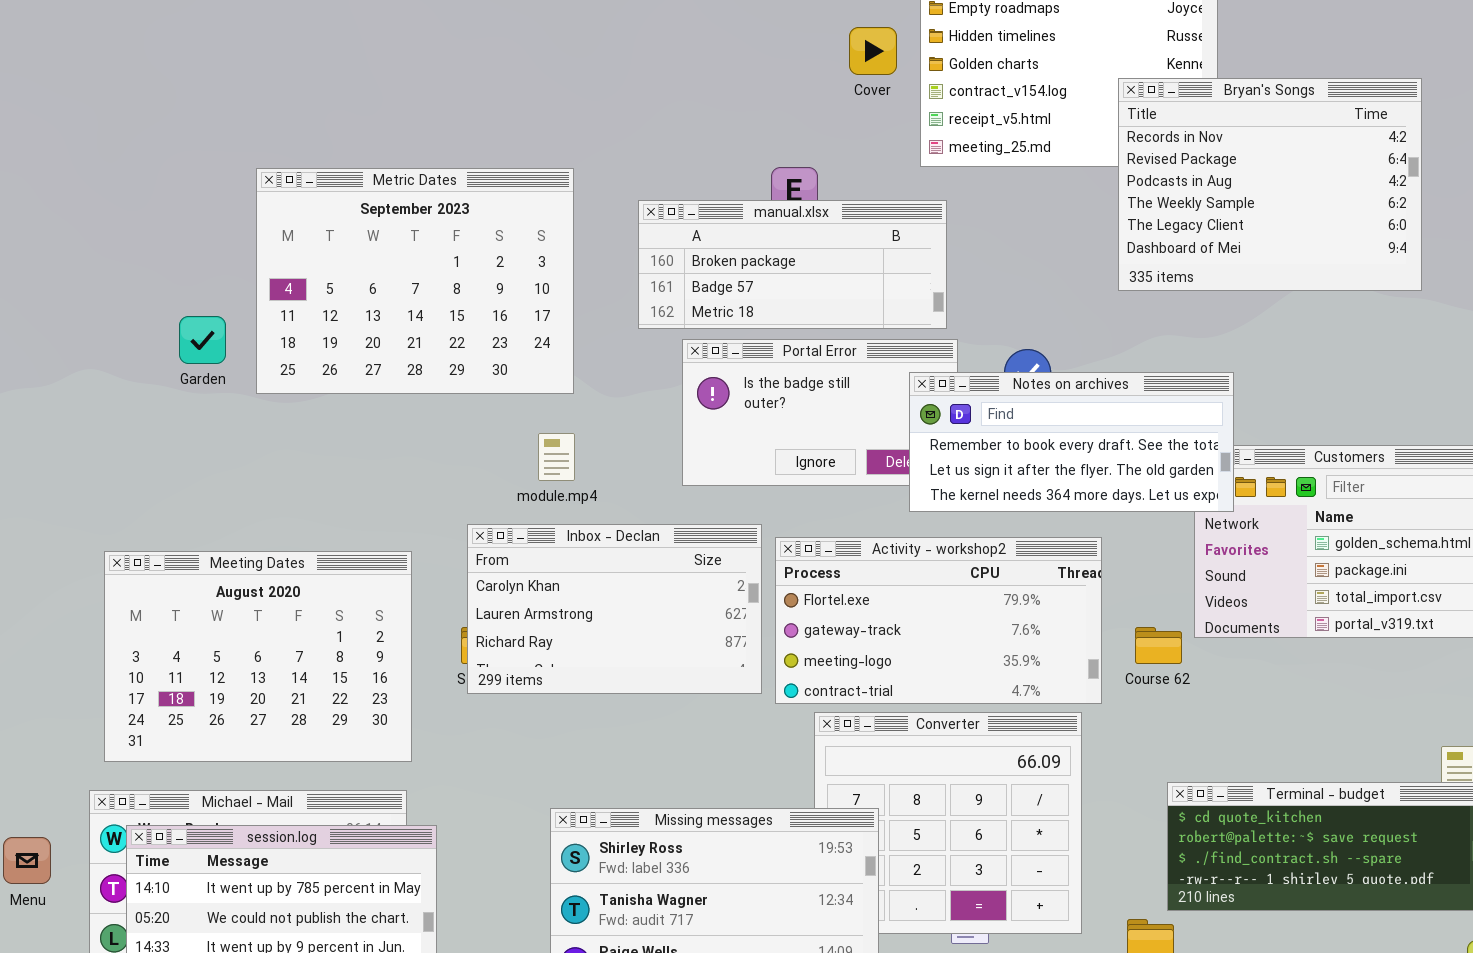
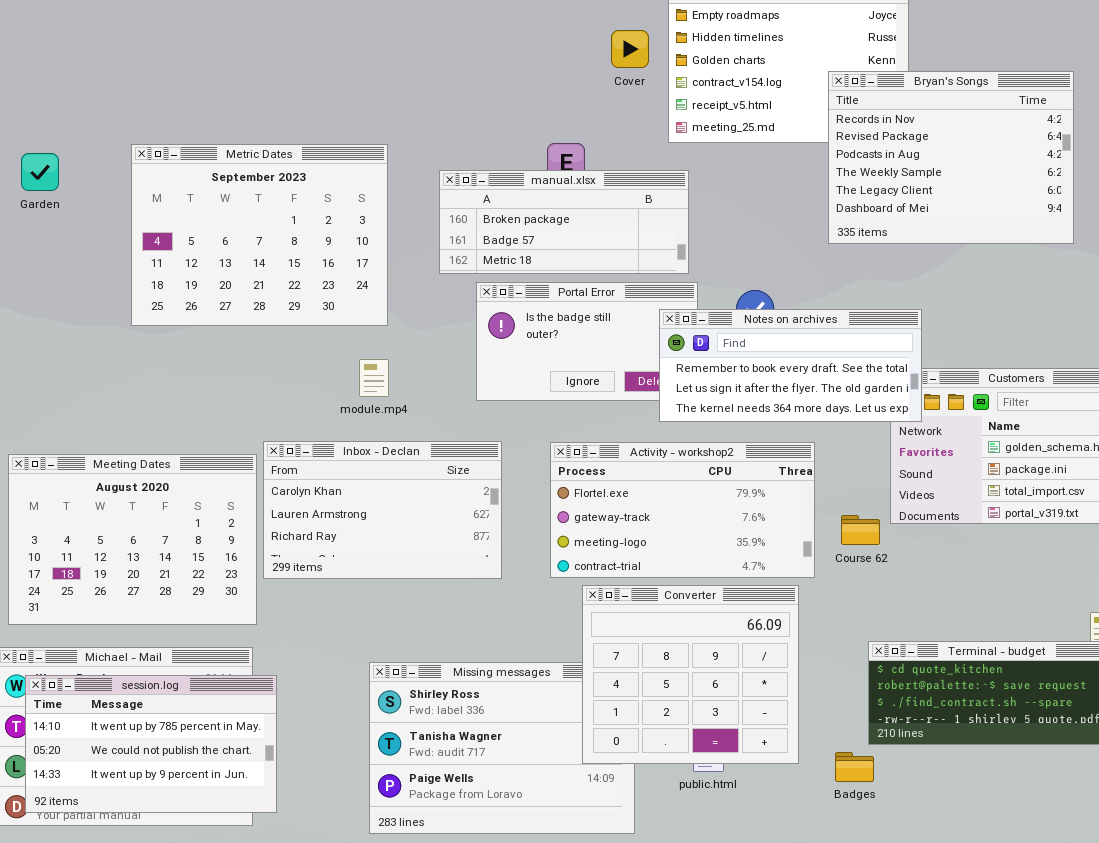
Garden: [179,316,226,364] -> [21,153,59,191], moved
Inbox - Declan: [467,524,762,694] -> [263,441,502,579], moved
Converter: [814,712,1082,934] -> [582,585,799,764], raised

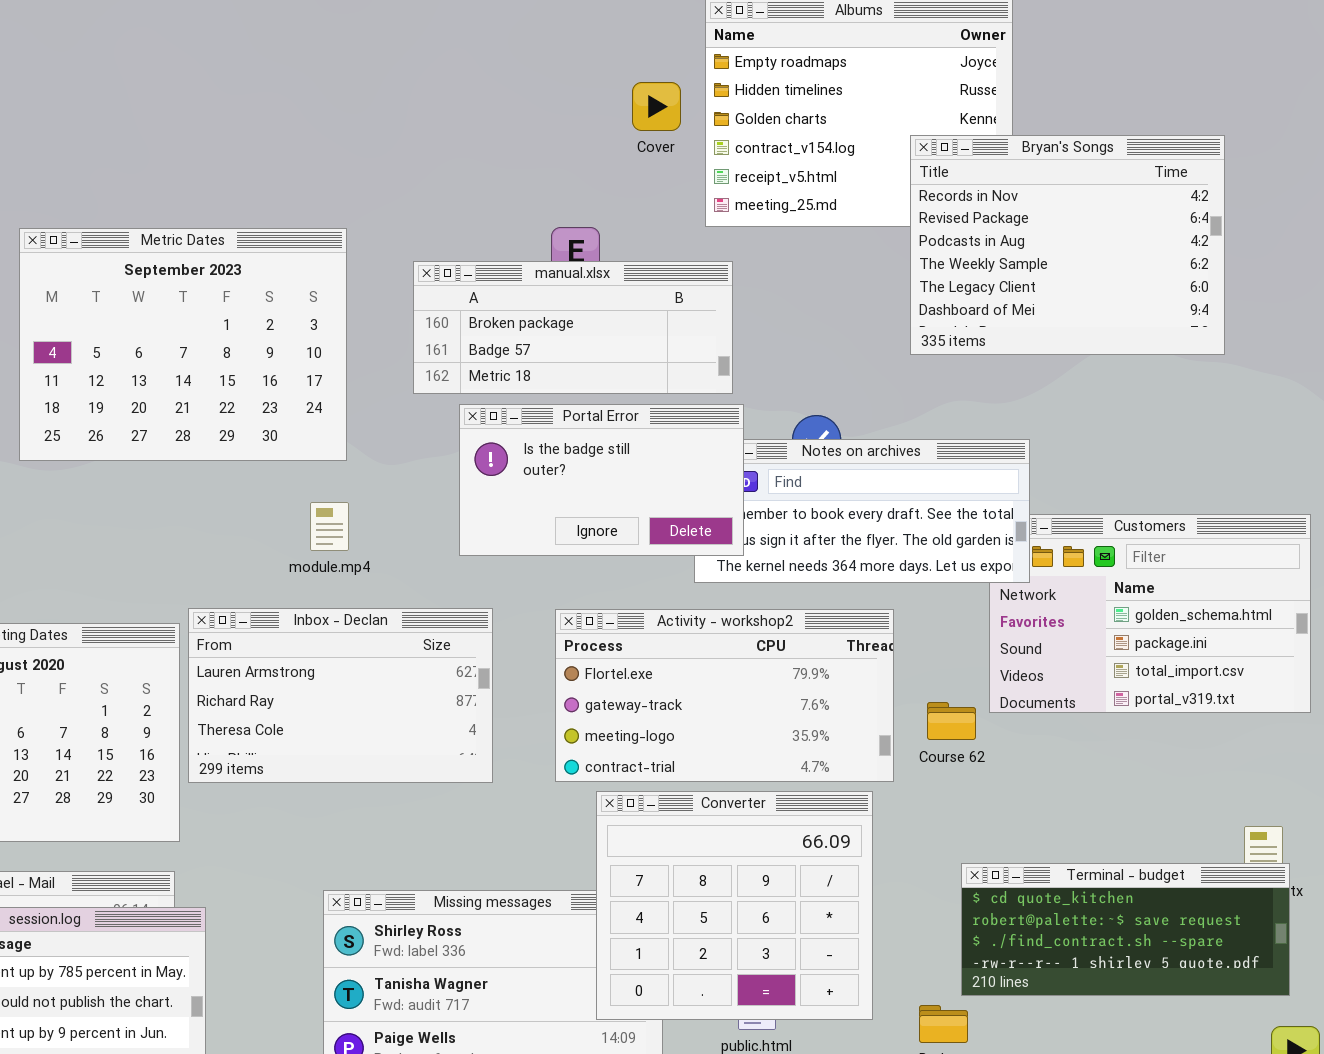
Portal Error: [476,282,698,401] -> [459,404,744,556], raised
Inbox - Declan: [263,441,502,579] -> [188,608,493,783], scrolled down 1 row

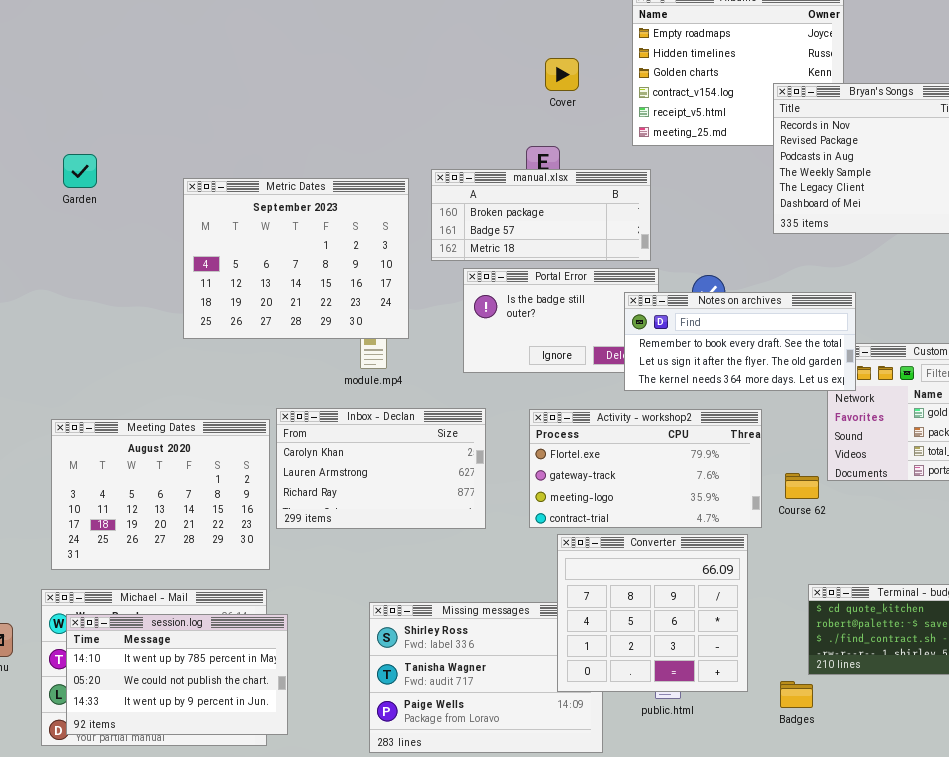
Cover: [632,82,681,131] -> [545,58,579,91], moved
Metric Dates: [19,228,347,461] -> [183,178,409,339], moved
Notes on archives: [694,439,1030,583] -> [624,292,856,391], raised
Inbox - Declan: [188,608,493,783] -> [276,408,486,529], scrolled up 1 row

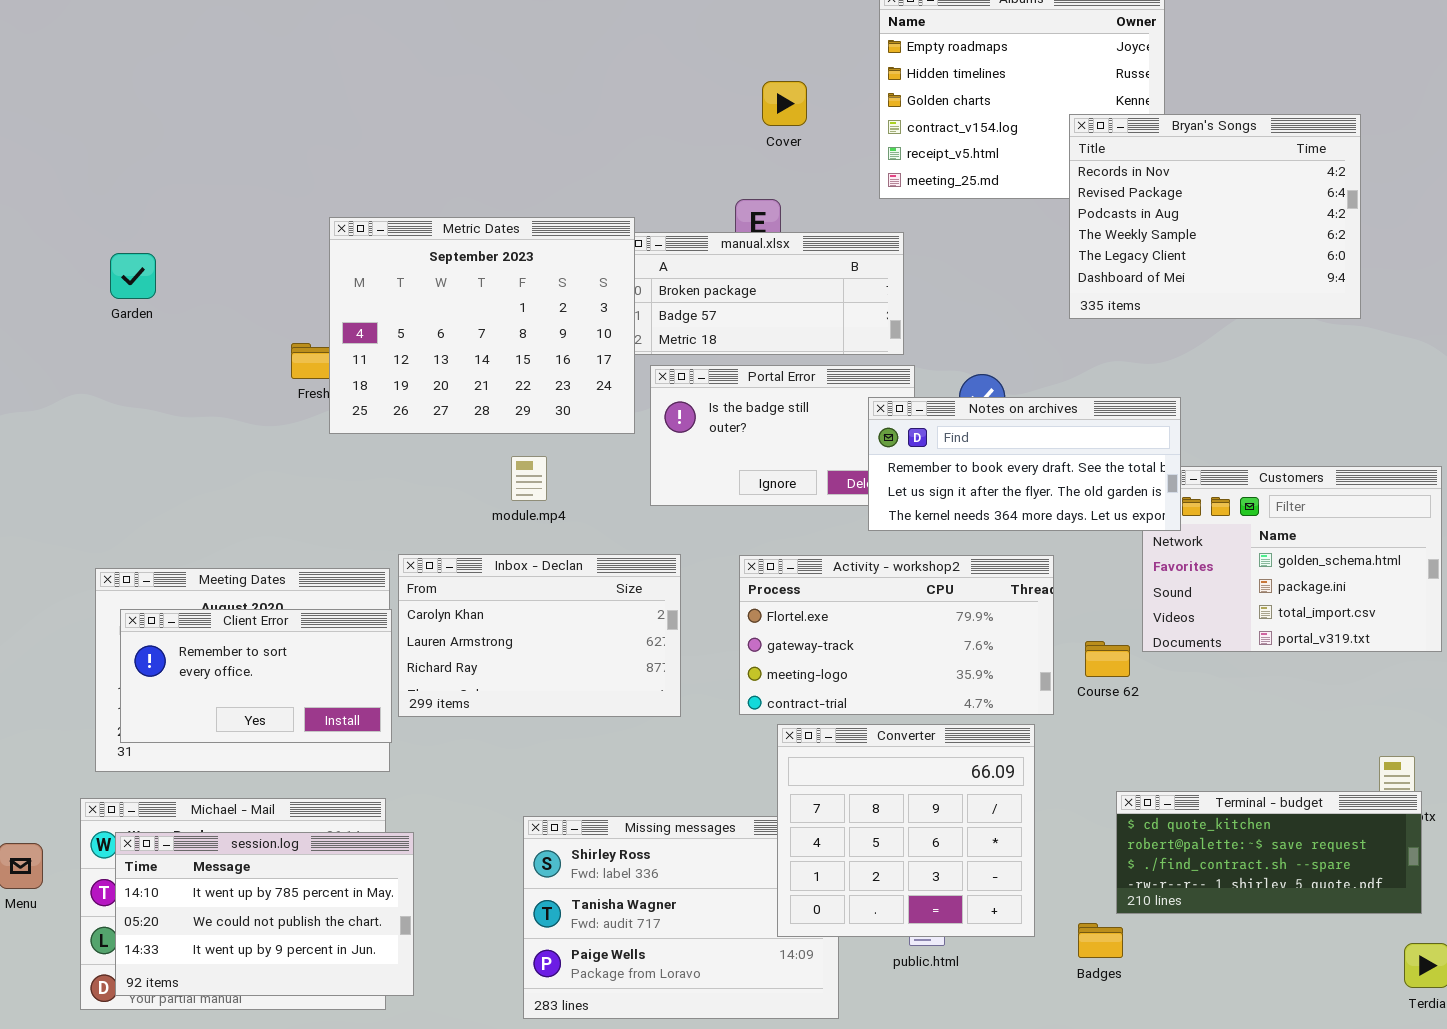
Garden: [63,154,97,188] -> [110,253,156,299], moved
Metric Dates: [183,178,409,339] -> [329,217,635,434], moved
Client Error: none -> [120,609,392,743], opened

